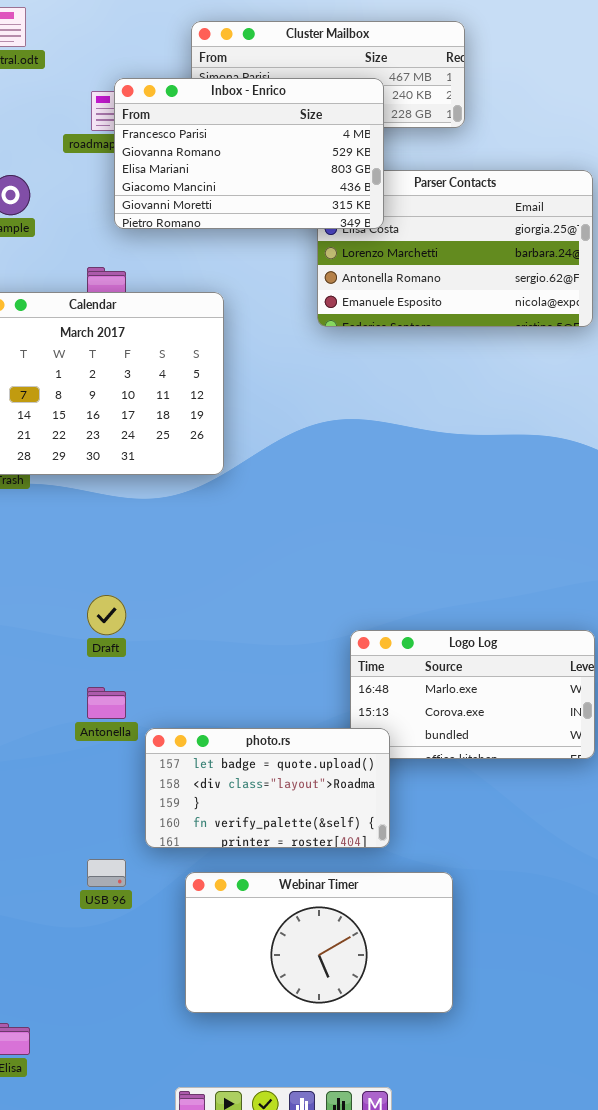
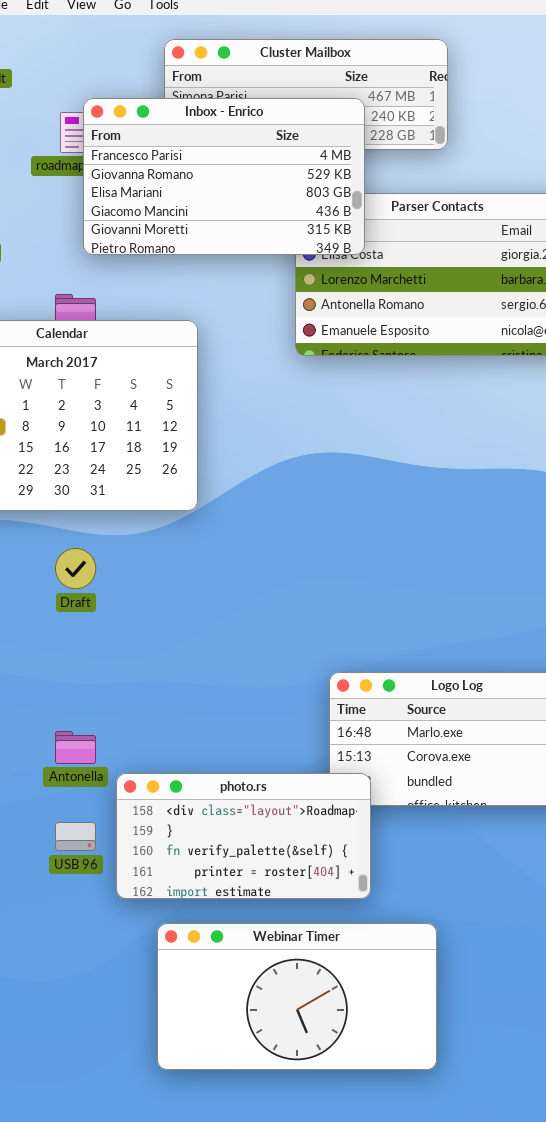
Draft: [87,595,126,635] -> [55,548,96,589], moved
photo.rs: [145,728,390,848] -> [116,773,371,899], scrolled down 1 row
USB 96: [87,859,126,887] -> [55,822,96,851], moved

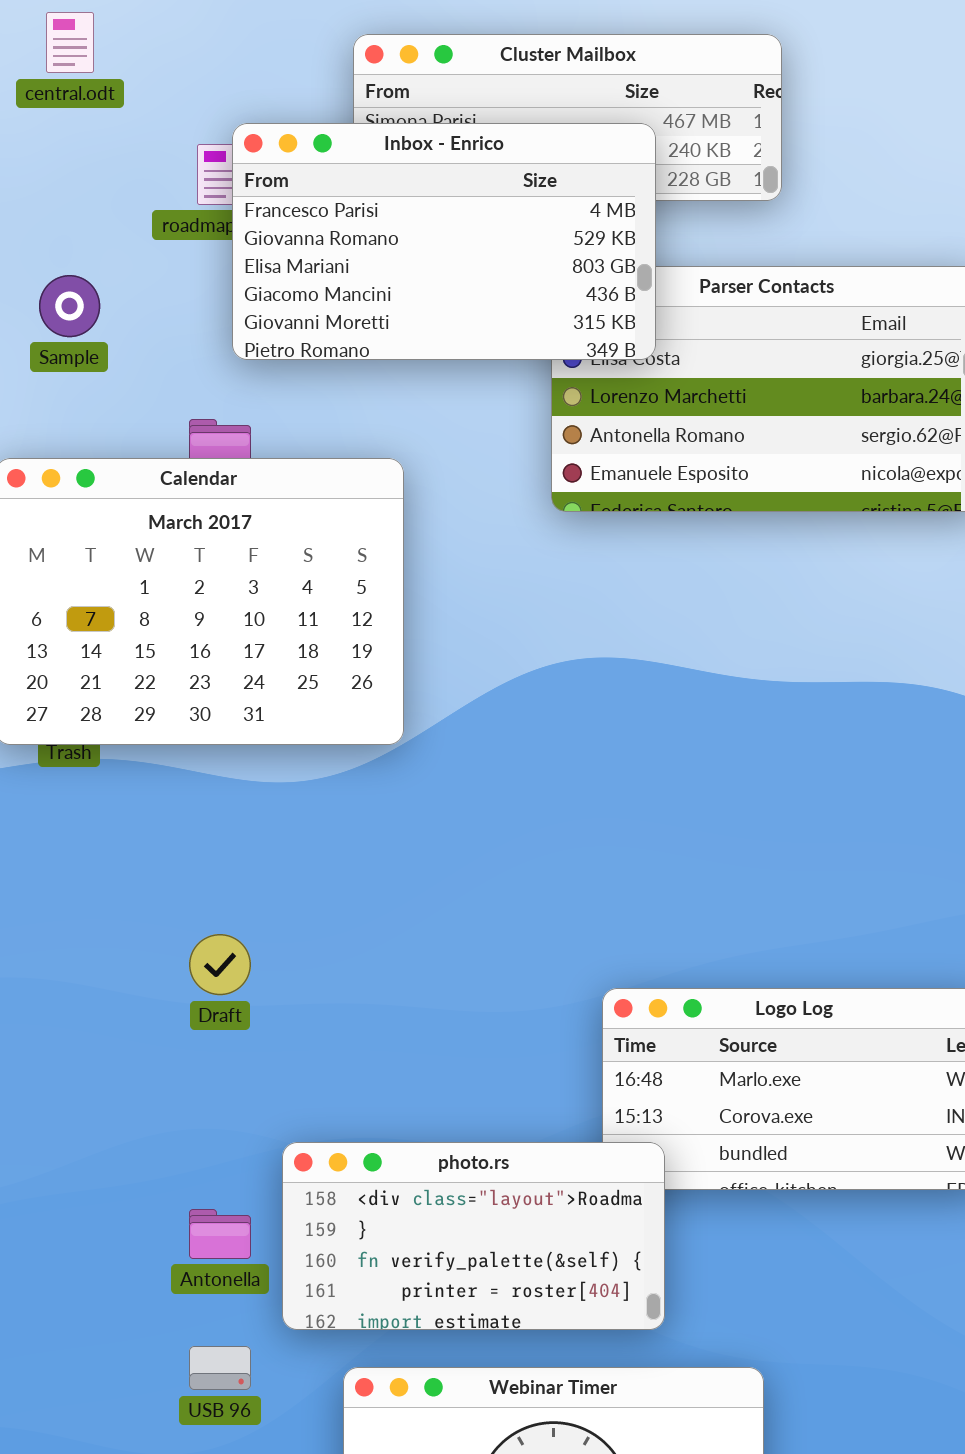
Draft: [55,548,96,589] -> [189,934,251,995], moved
Antonella: [55,731,96,764] -> [189,1209,251,1259], moved
USB 96: [55,822,96,851] -> [189,1346,251,1390], moved

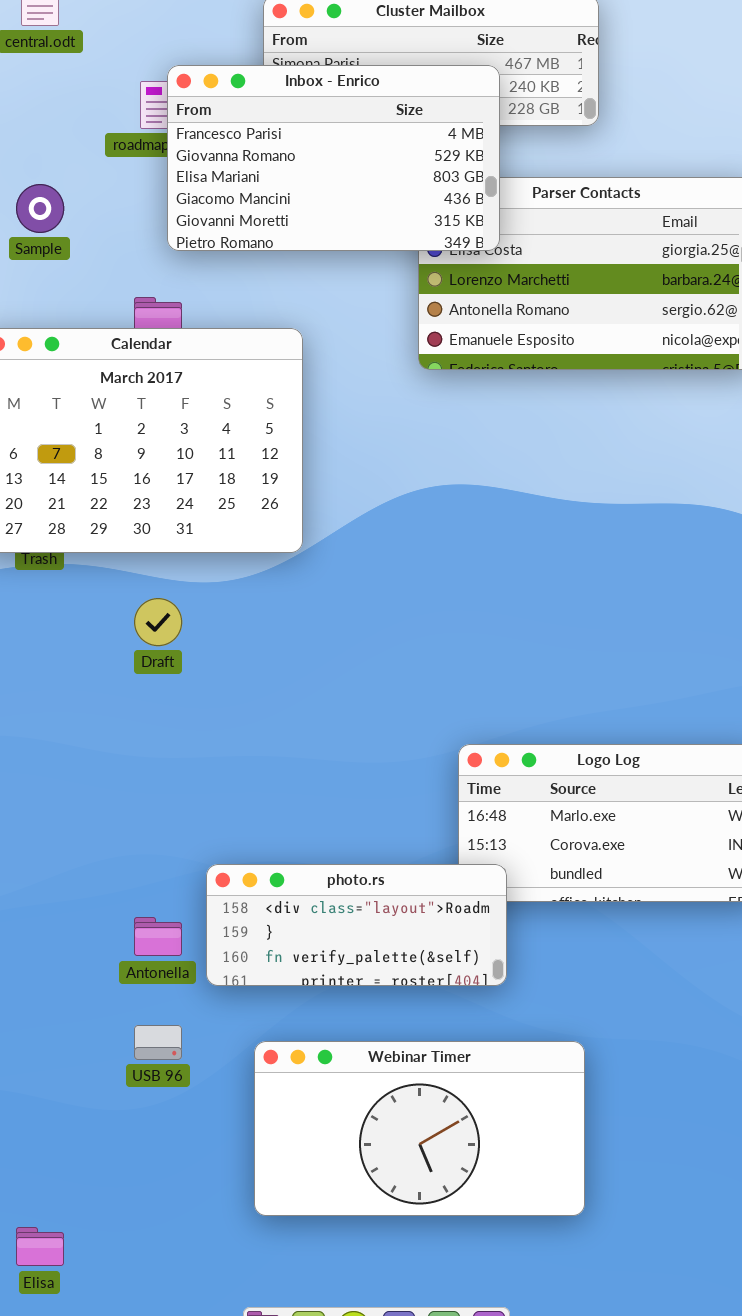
Draft: [189,934,251,995] -> [134,598,182,646], moved
photo.rs: [282,1142,665,1330] -> [206,864,507,986], resized

